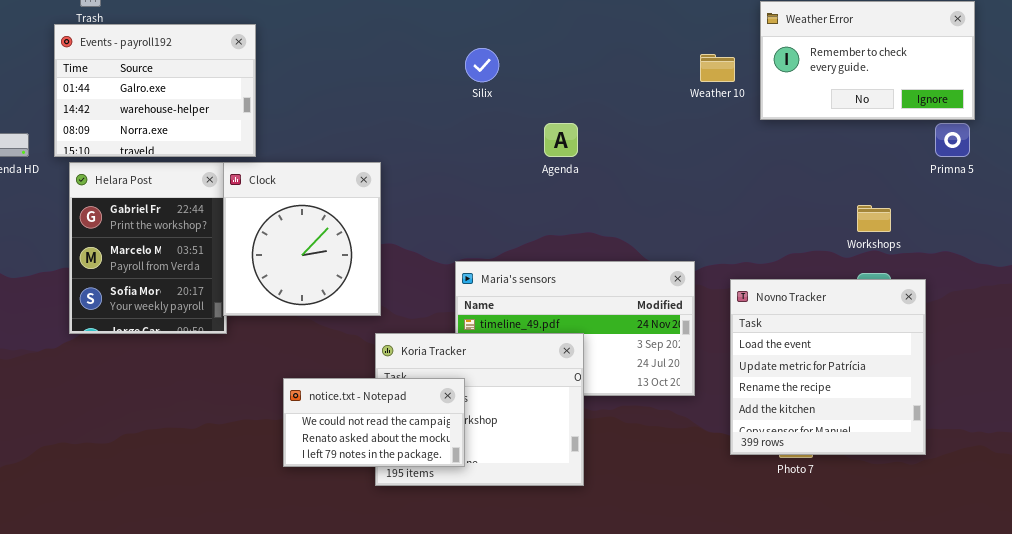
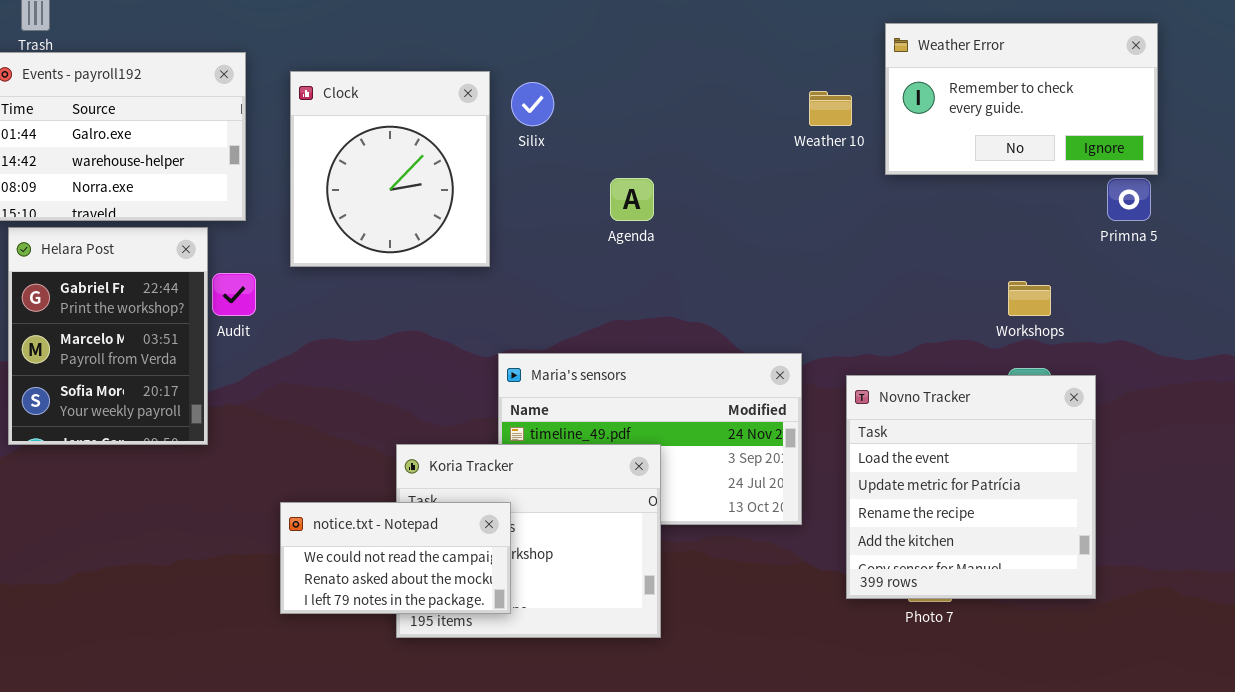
Clock: [223,162,381,316] -> [290,71,490,267], moved

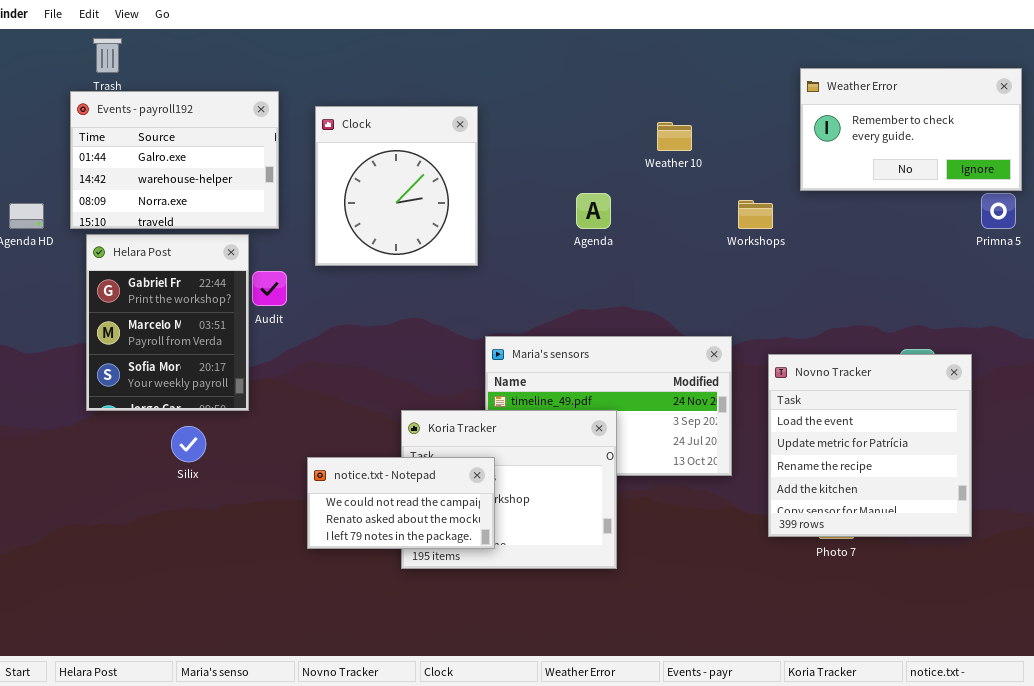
Silix: [511,82,554,126] -> [171,426,206,462], moved
Weather 10: [809,91,852,126] -> [657,122,692,151], moved
Workshops: [1008,281,1051,316] -> [738,200,773,229], moved

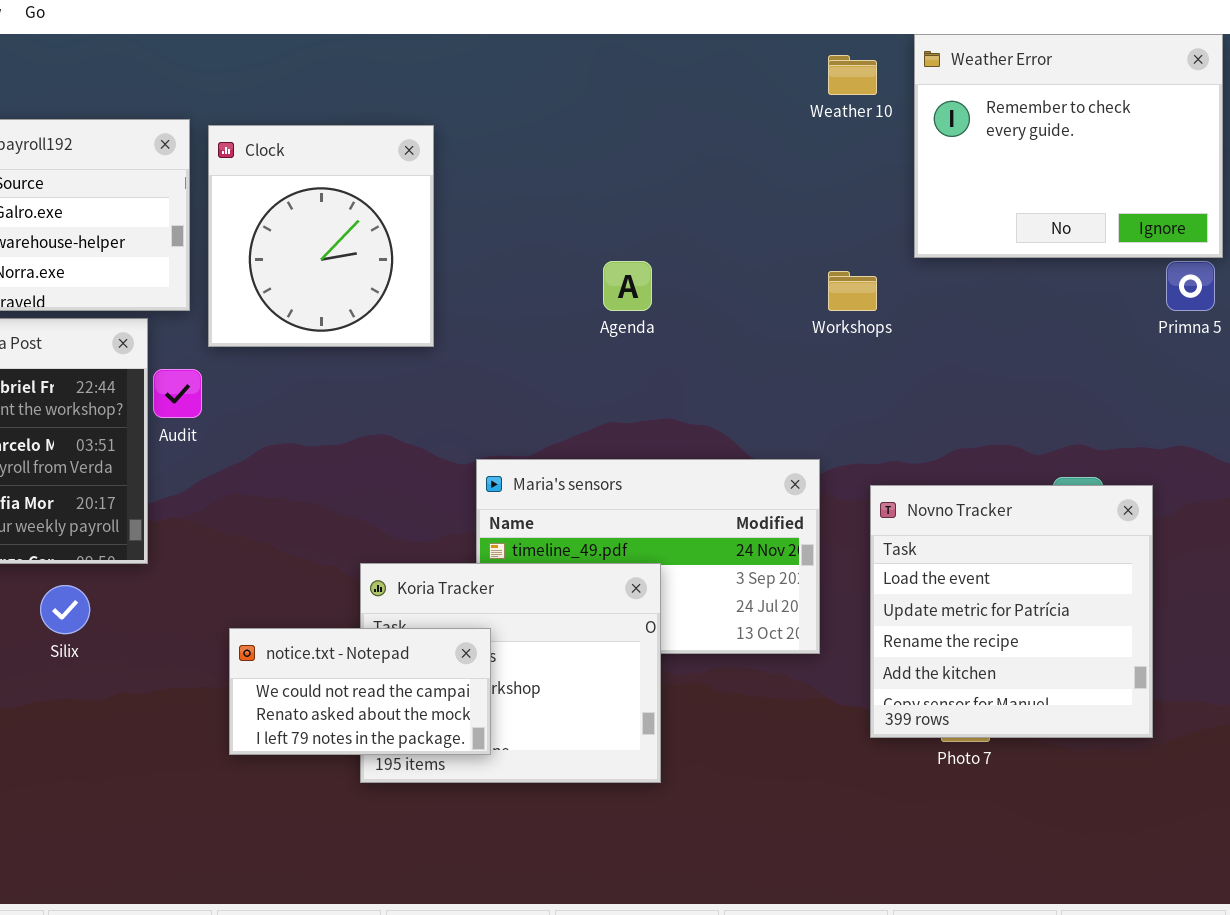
Weather Error: [800,68,1022,191] -> [914,34,1223,258], resized
Clock: [315,106,478,266] -> [208,125,434,347], moved
Weather 10: [657,122,692,151] -> [828,55,877,95], moved

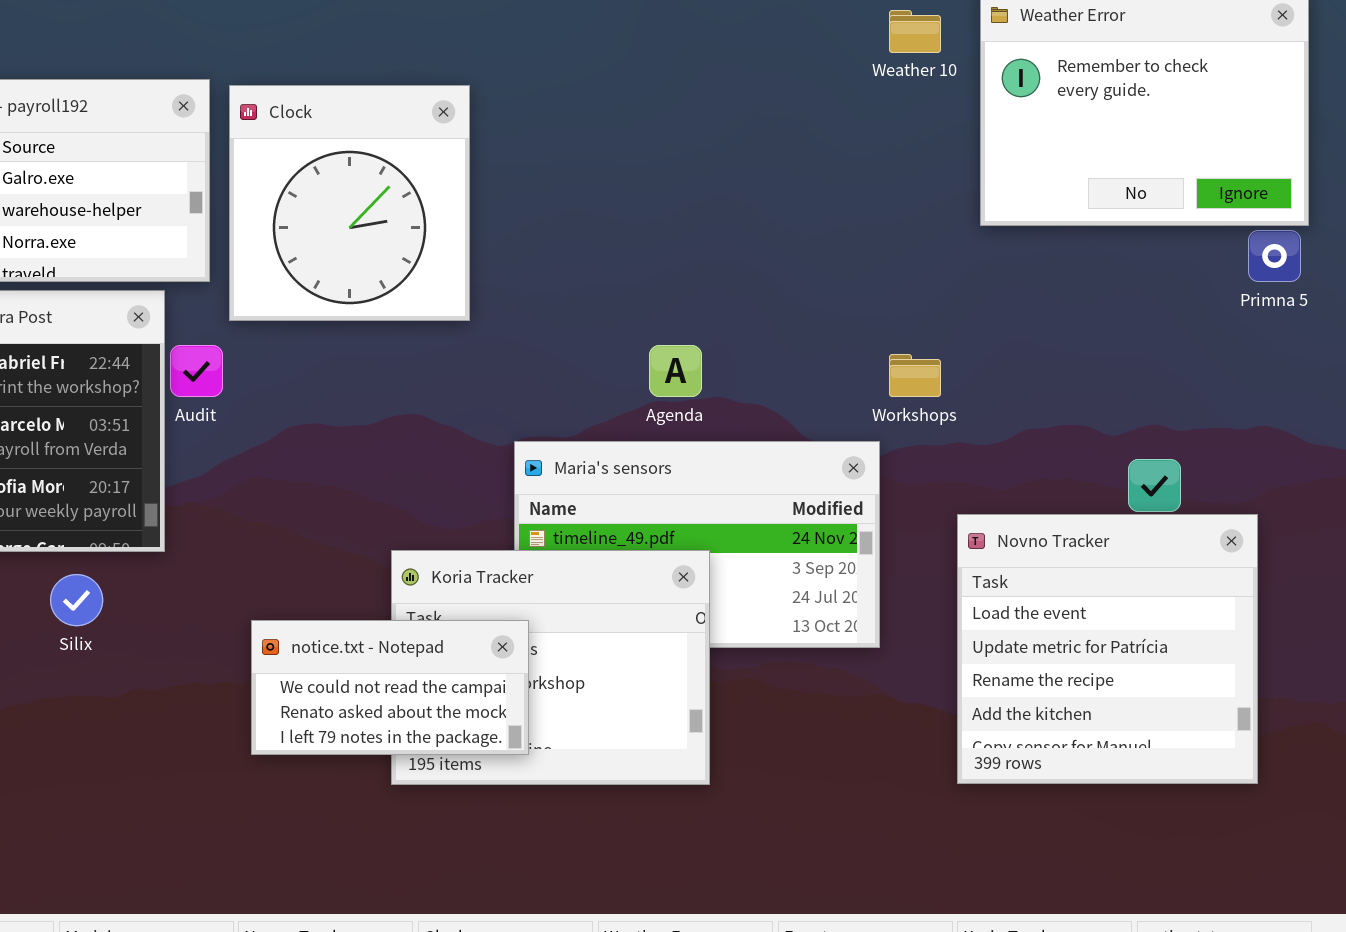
Agenda: [603,261,652,311] -> [649,345,702,397], moved
Workshops: [828,271,877,311] -> [889,354,941,397], moved
Novno Tracker: [870,485,1153,738] -> [957,514,1258,784], moved

